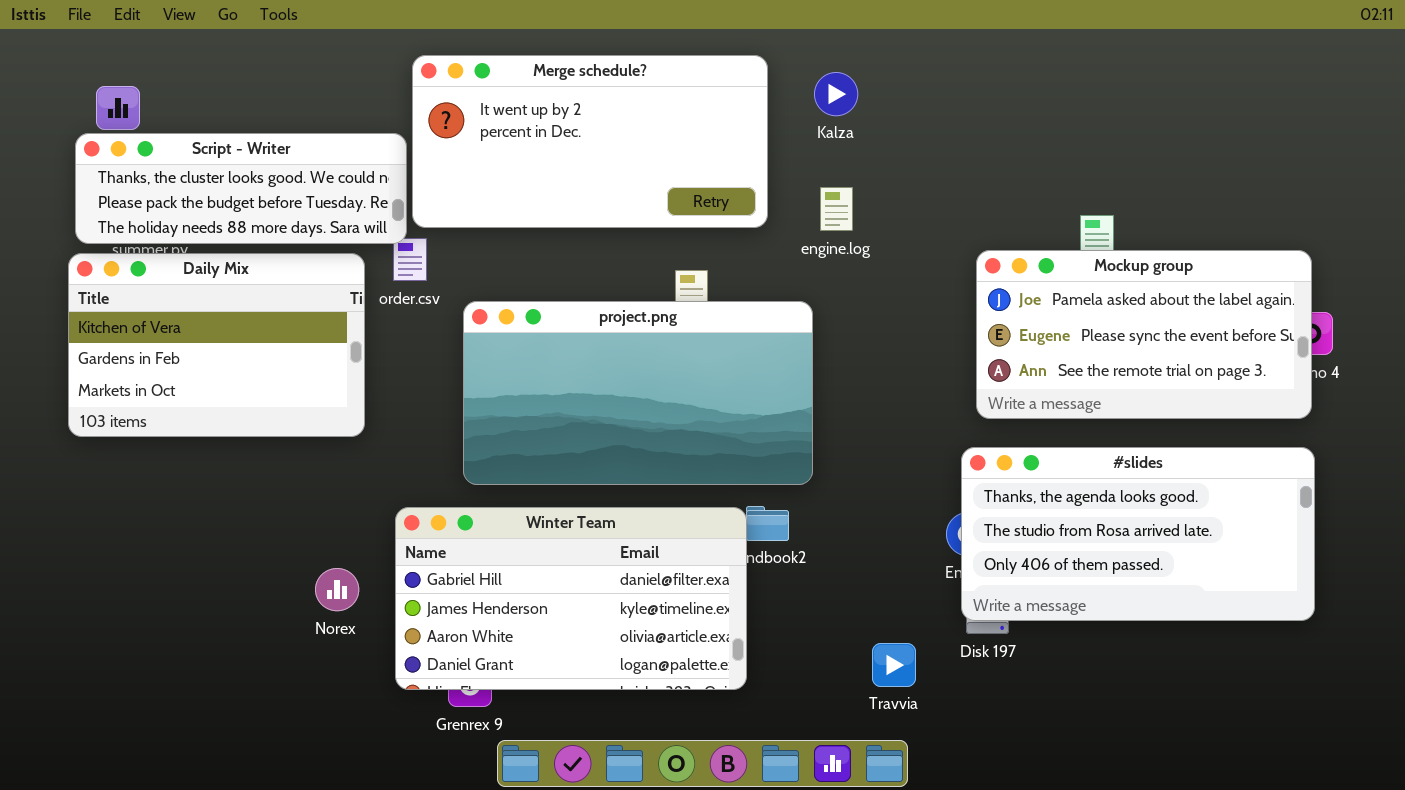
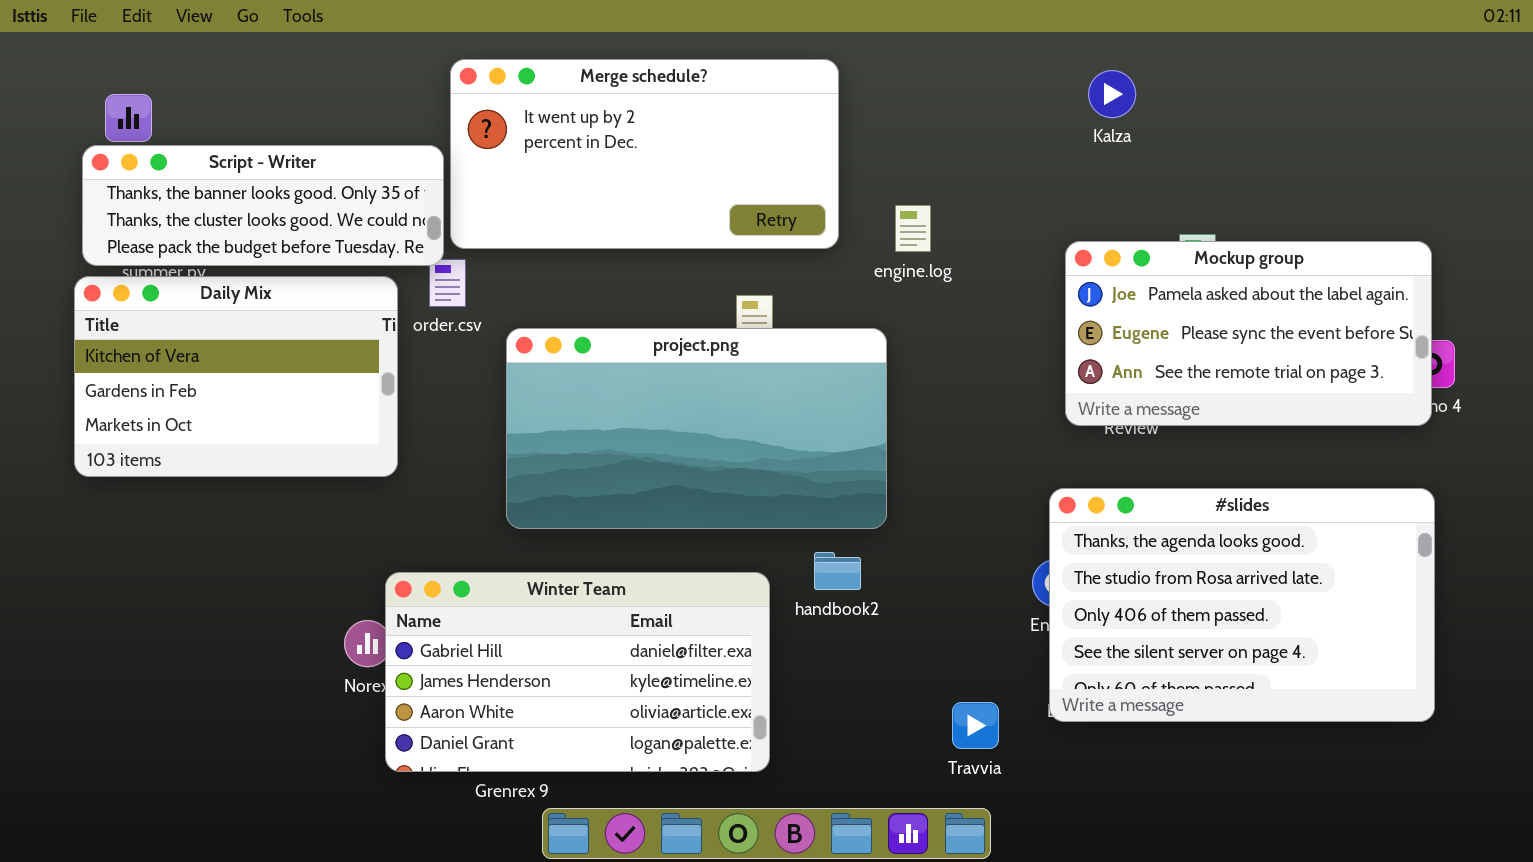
Kalza: [814,72,858,116] -> [1088,70,1136,118], moved
Script - Writer: [75,133,407,244] -> [82,145,444,266], scrolled up 1 row
Mockup group: [976,250,1312,419] -> [1065,241,1432,426], moved
#slides: [961,447,1315,621] -> [1049,488,1435,722], resized
Winter Team: [395,507,747,690] -> [385,572,770,772], moved

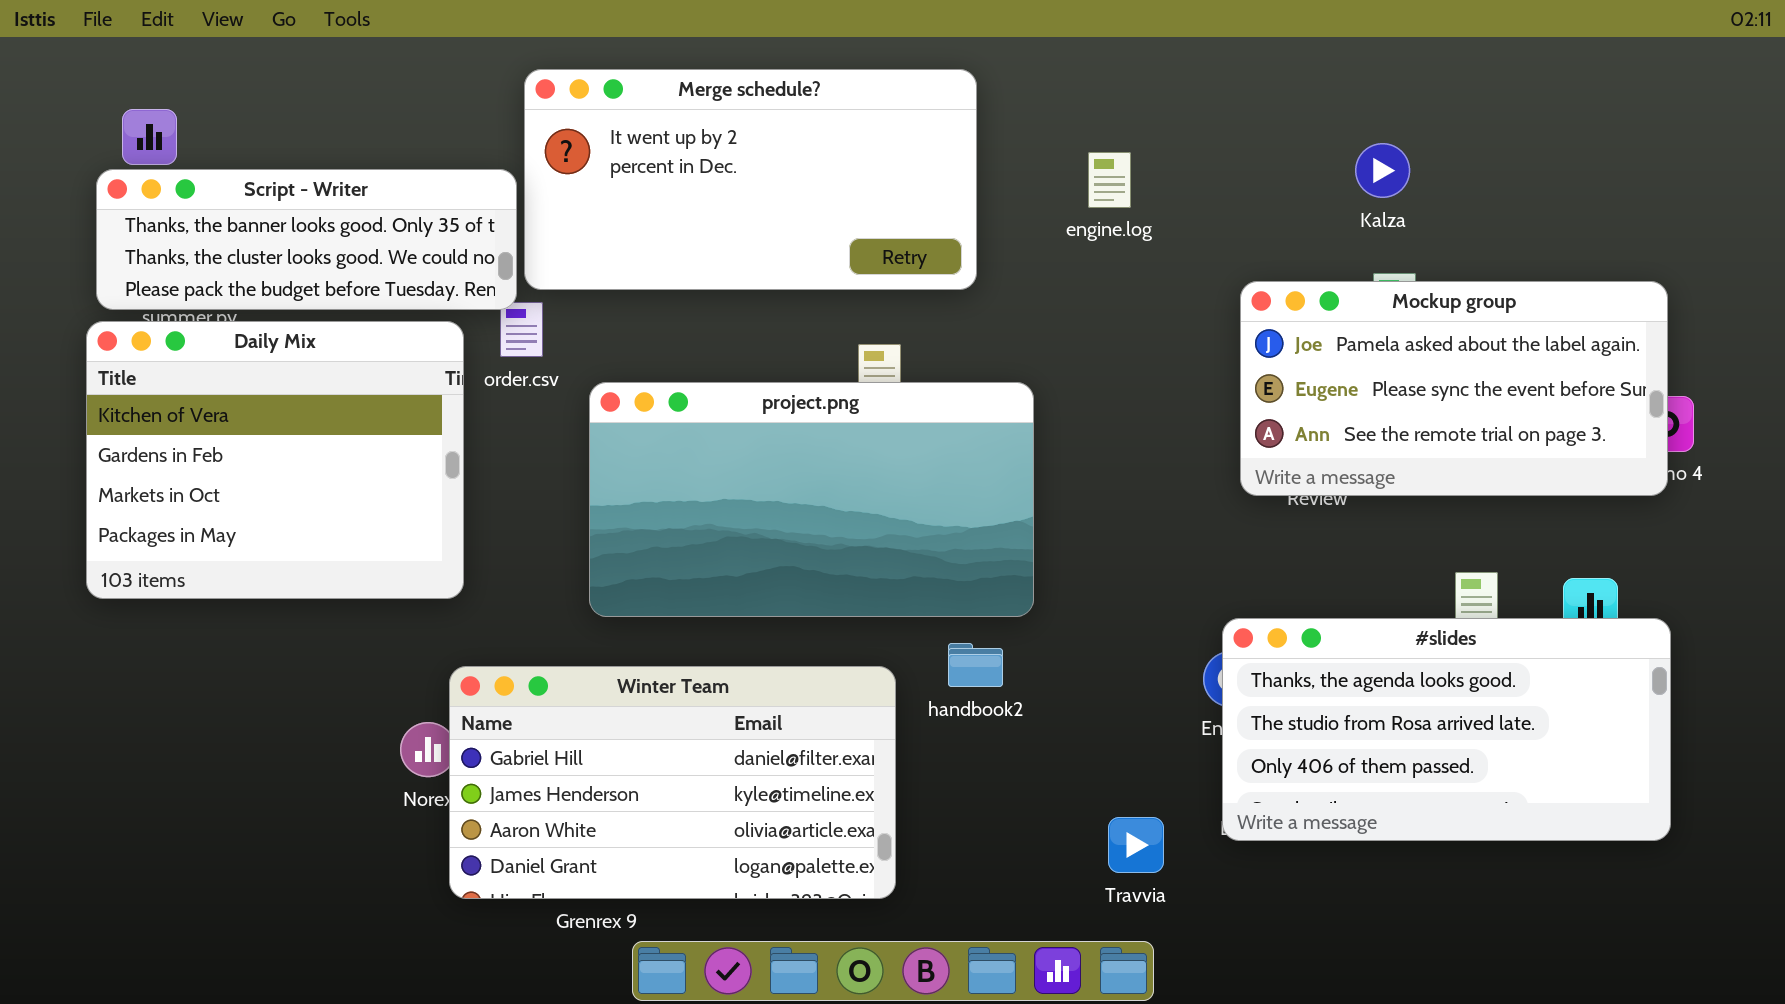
Kalza: [1088,70,1136,118] -> [1355,143,1410,198], moved
engine.log: [895,205,931,252] -> [1088,152,1131,208], moved
Daily Mix: [74,276,398,477] -> [86,321,464,599], resized
#slides: [1049,488,1435,722] -> [1222,618,1671,841], resized

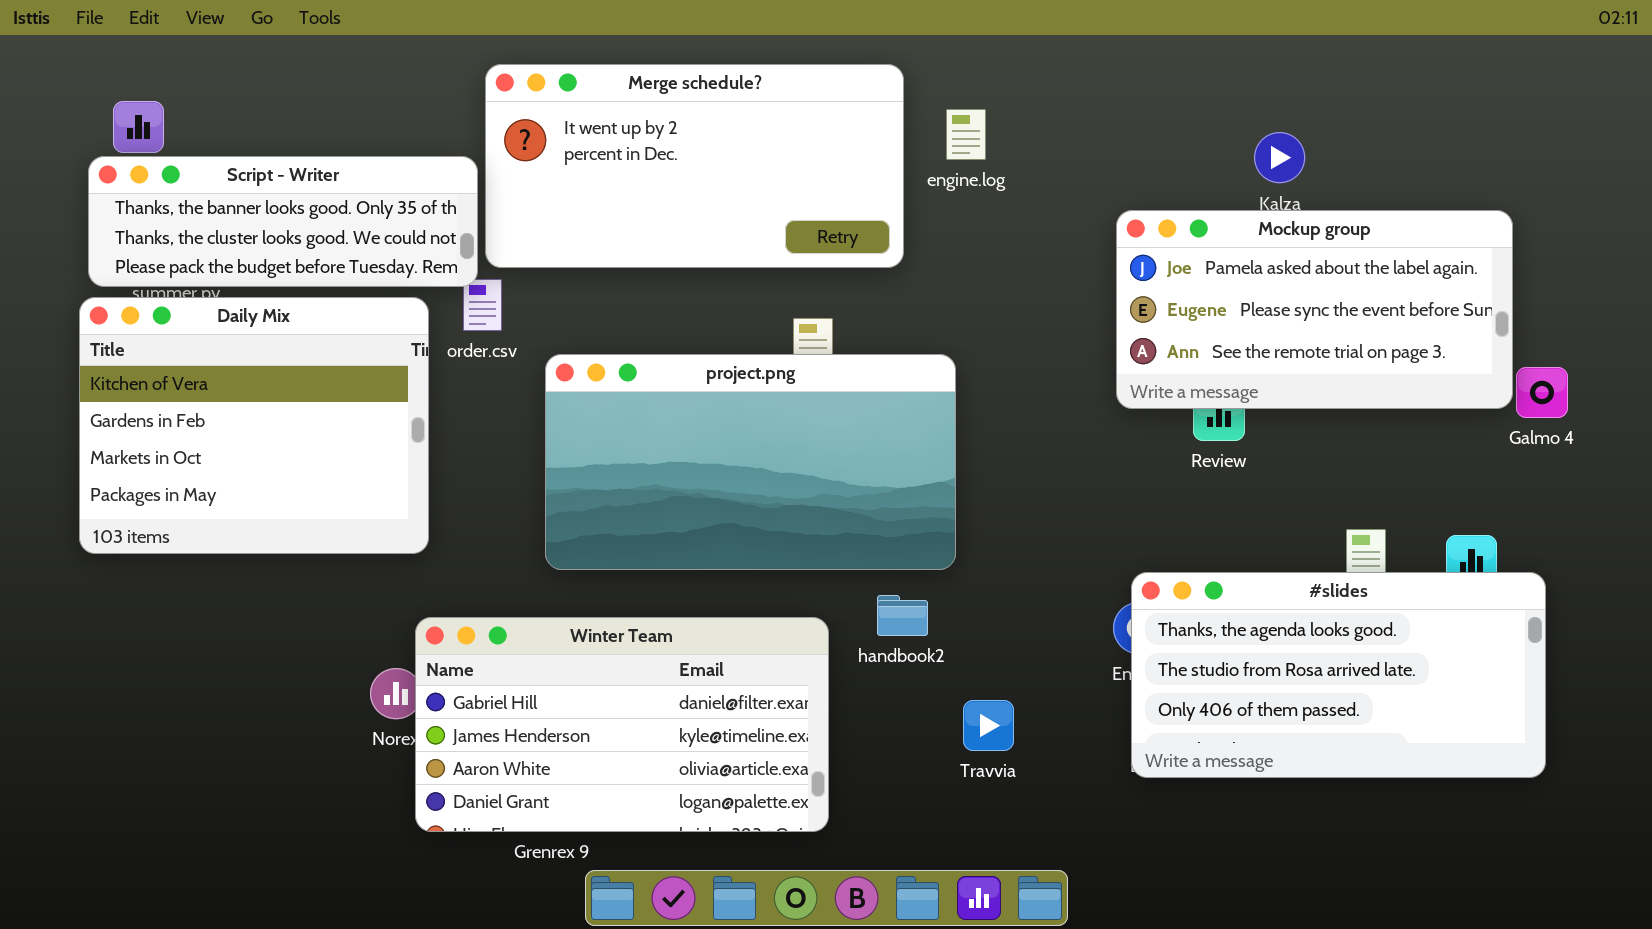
engine.log: [1088,152,1131,208] -> [946,109,986,160], moved
Mockup group: [1240,281,1668,496] -> [1116,210,1513,409], moved
Travvia: [1108,817,1164,873] -> [963,700,1014,751], moved

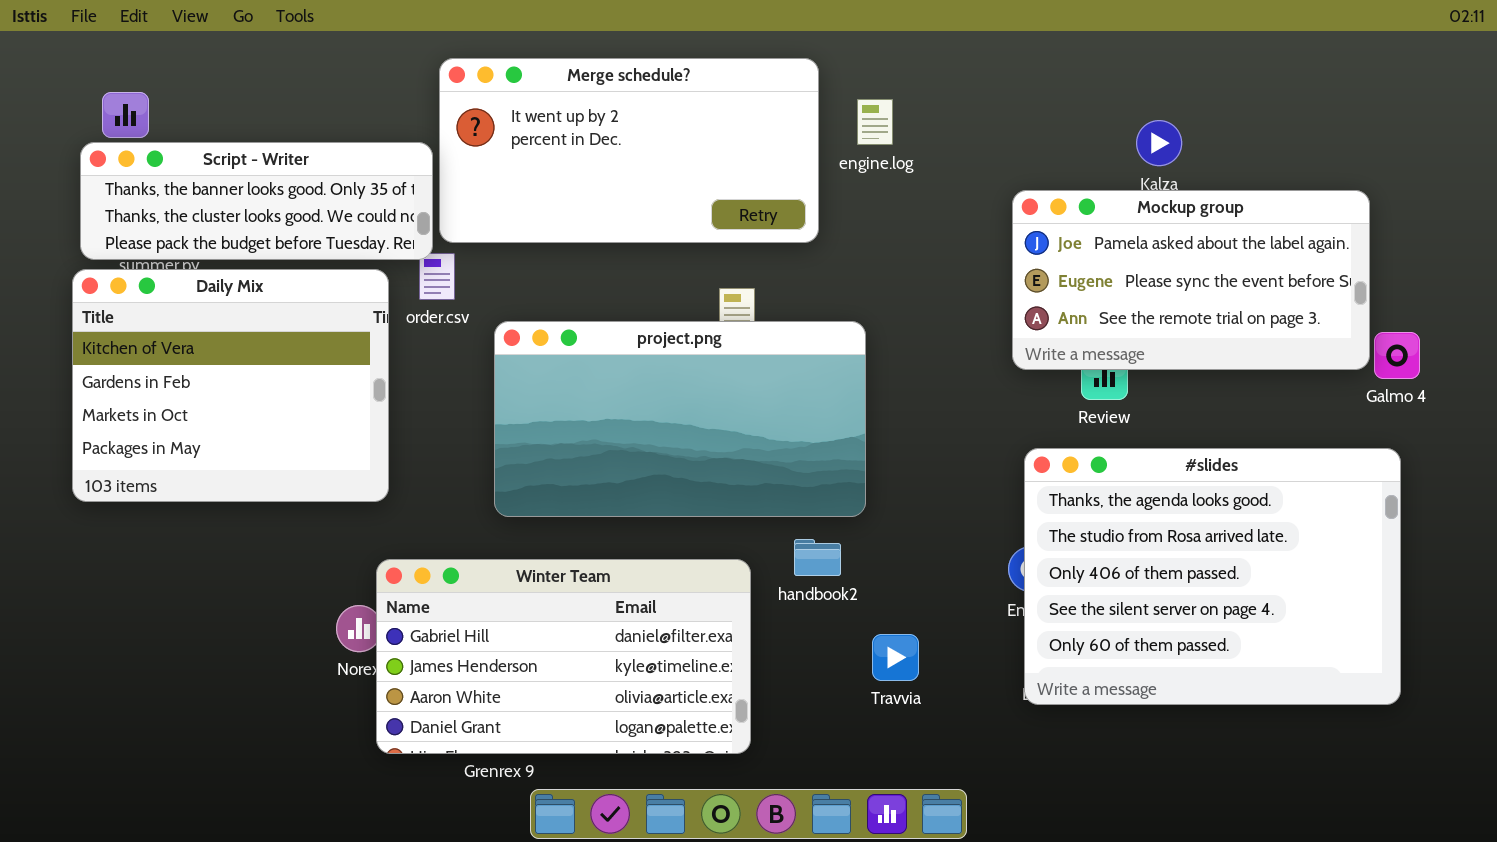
#slides: [1131,572,1546,778] -> [1024,448,1401,705], resized

